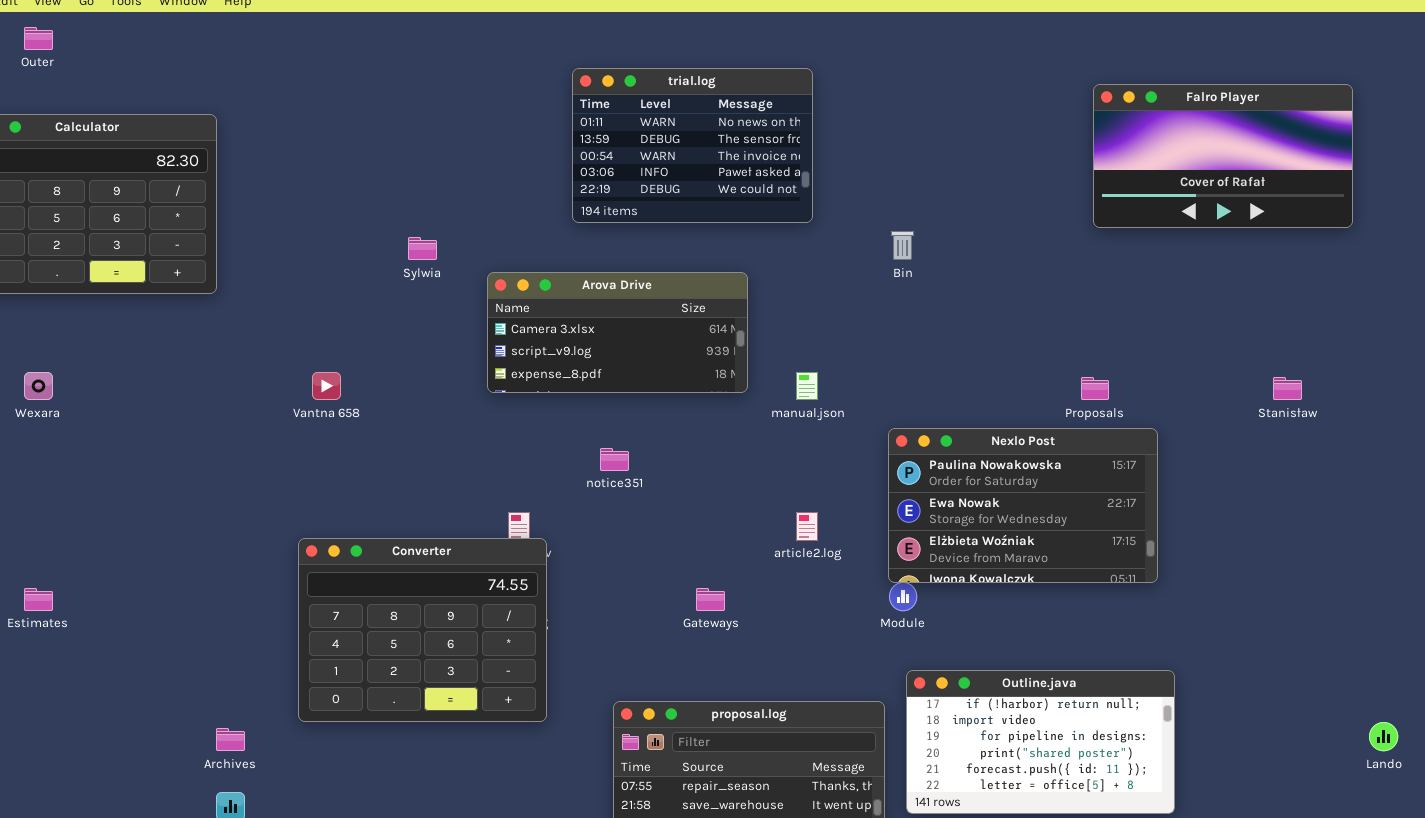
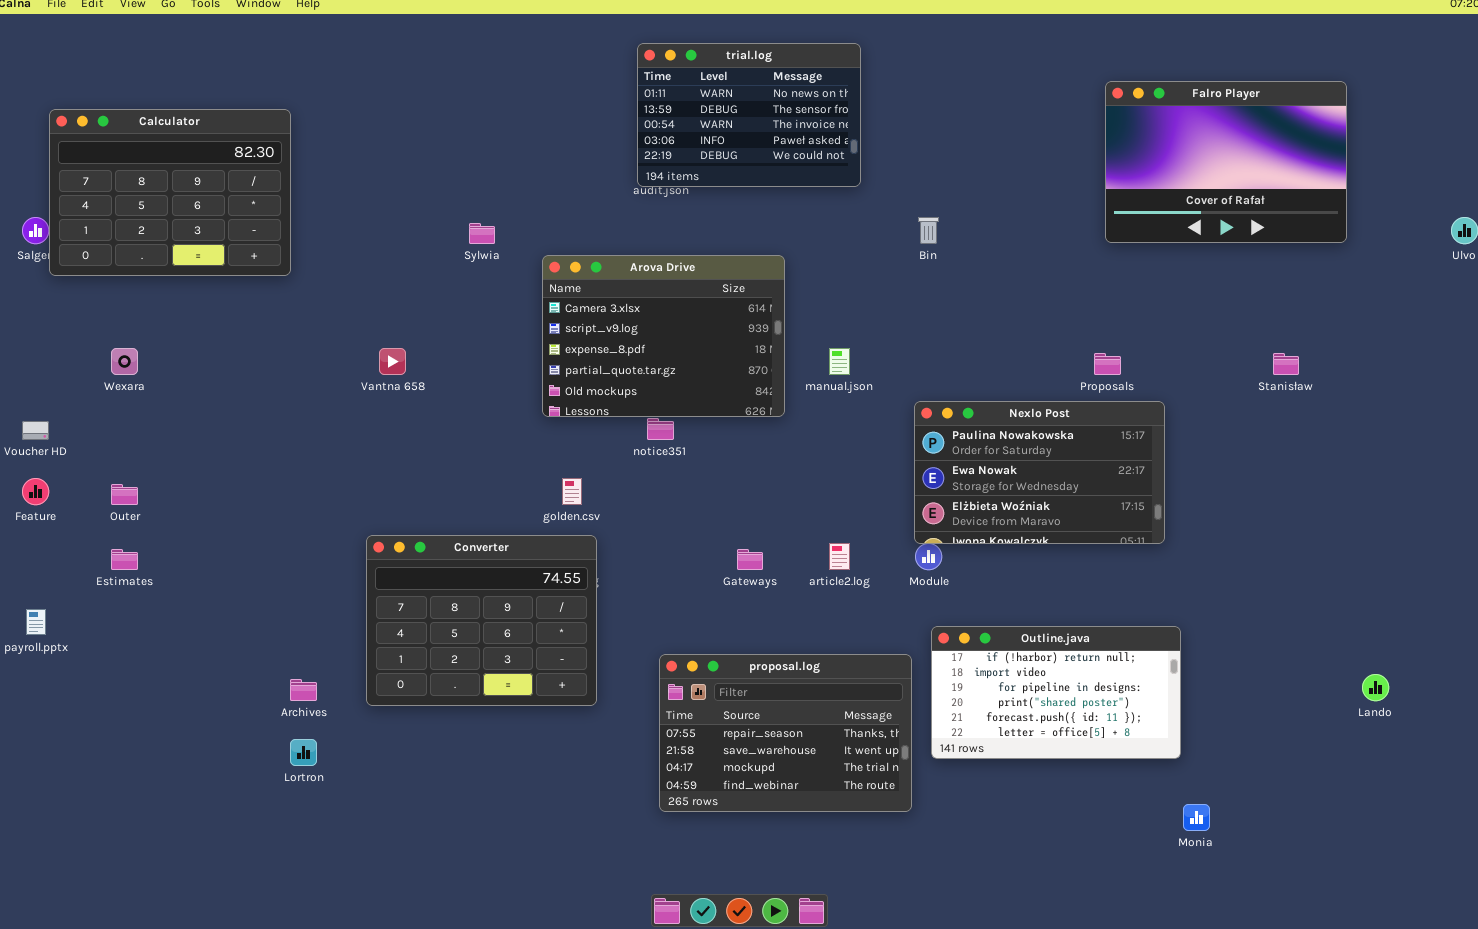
Outer: [24,27,53,50] -> [111,484,138,505], moved
trial.log: [572,68,813,223] -> [637,43,861,187], moved
Falro Player: [1093,84,1353,228] -> [1105,81,1347,243], resized
Arova Drive: [487,272,748,393] -> [542,255,785,417], resized
article2.log: [796,512,818,541] -> [829,543,850,570], moved
Converter: [298,538,547,722] -> [366,535,597,706], moved

